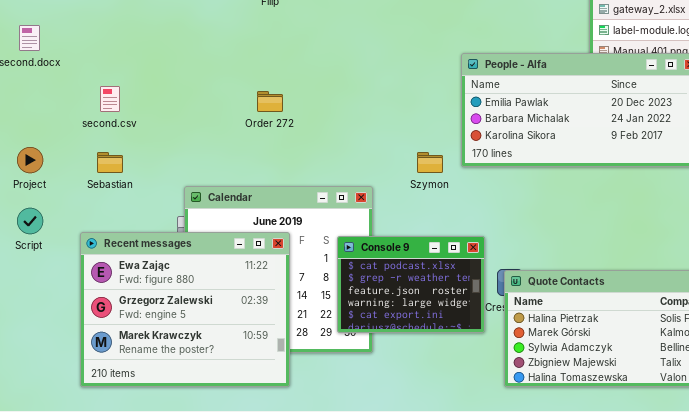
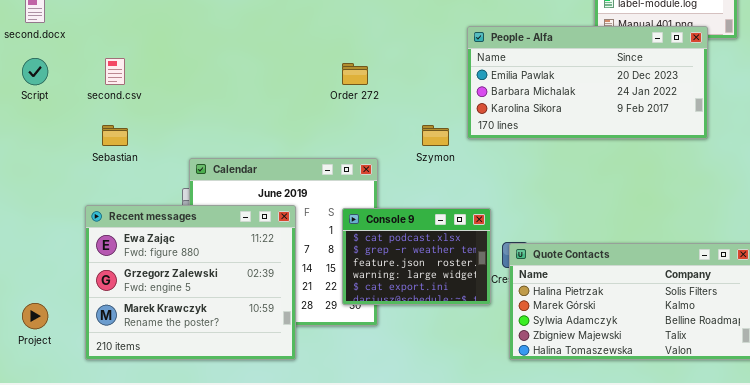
Order 272: [257,91,283,112] -> [342,63,368,85], moved
Project: [17,147,43,173] -> [22,303,48,329], moved
Script: [17,208,43,234] -> [22,58,48,85], moved

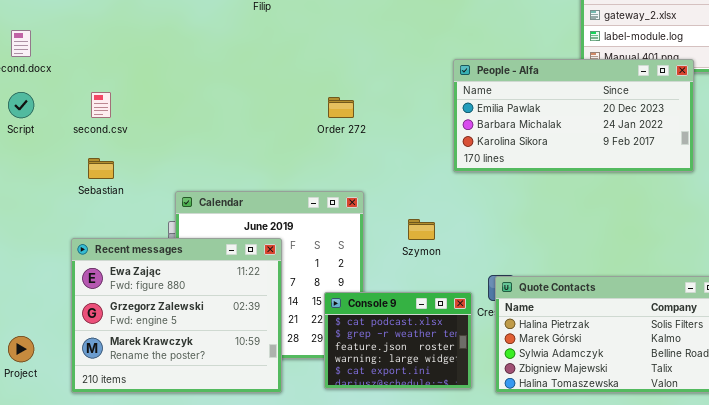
Szymon: [422,125,449,146] -> [408,219,435,240], moved
Console 9: [342,208,491,305] -> [324,292,472,389], moved

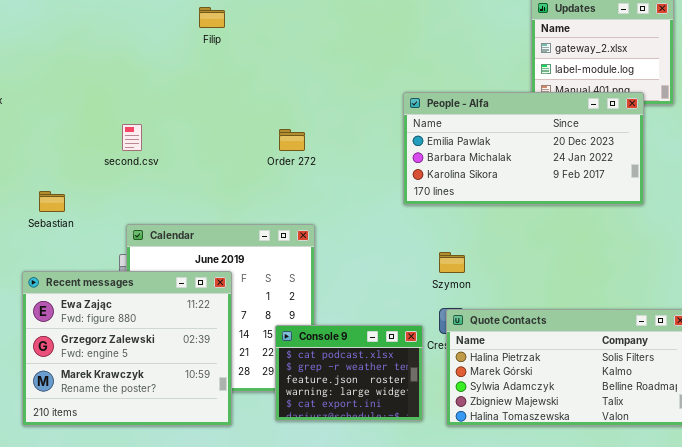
second.csv: [91,92,111,118] -> [122,124,142,151], moved
Szymon: [408,219,435,240] -> [439,252,465,273], moved

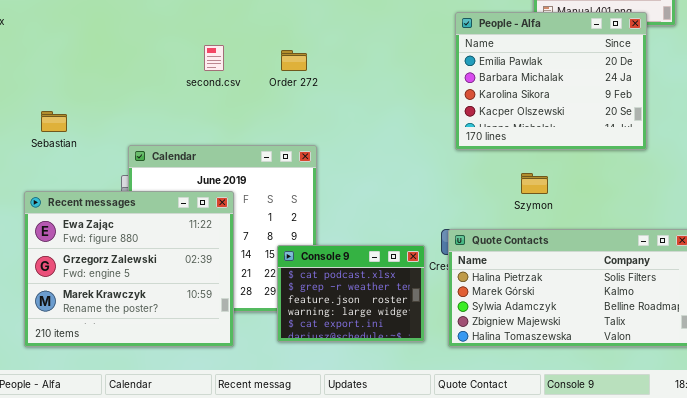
People - Alfa: [403,92,644,205] -> [455,12,647,150], resized
second.csv: [122,124,142,151] -> [204,45,224,71], moved
Szymon: [439,252,465,273] -> [521,173,548,194], moved

